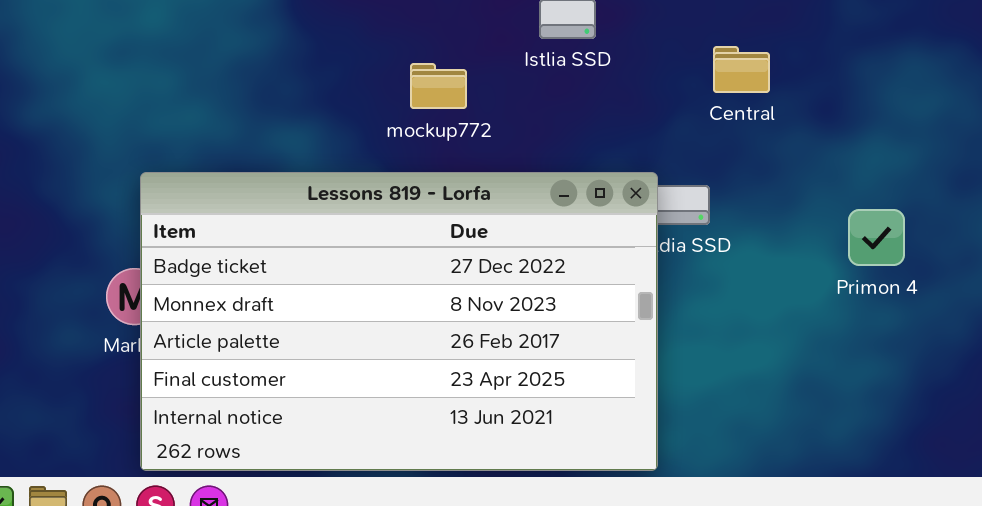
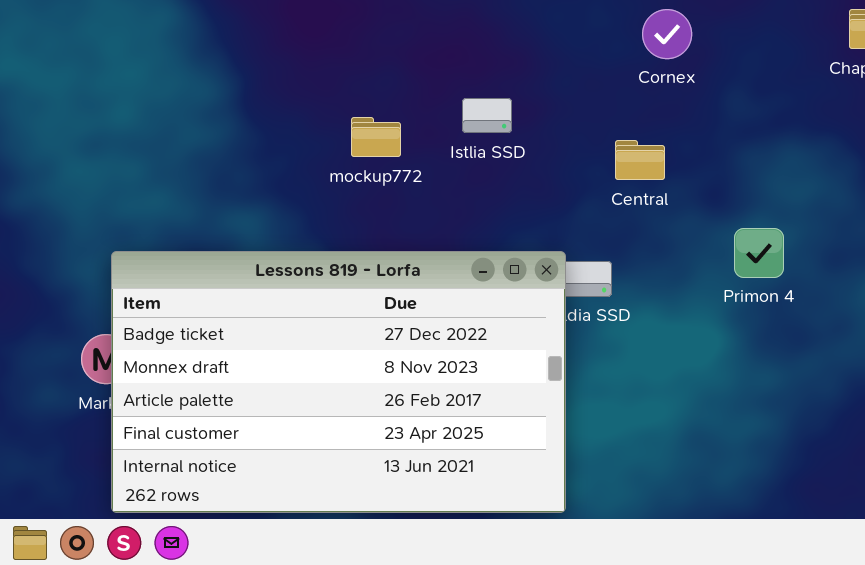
mockup772: [410,63,467,109] -> [351,117,401,157], moved
Primon 4: [848,209,905,266] -> [734,228,784,278], moved

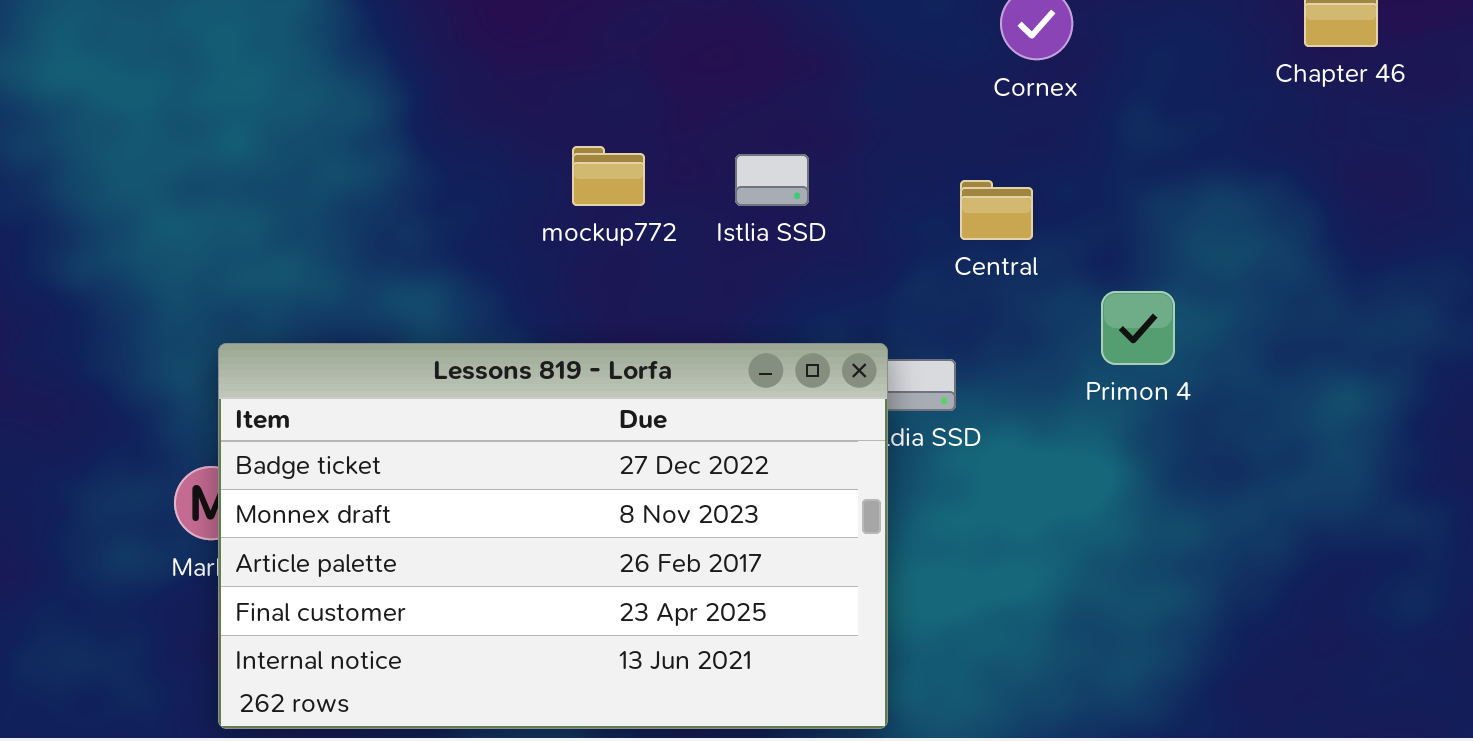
Istlia SSD: [462,98,512,133] -> [735,154,809,206], moved
Primon 4: [734,228,784,278] -> [1101,291,1175,365], moved

